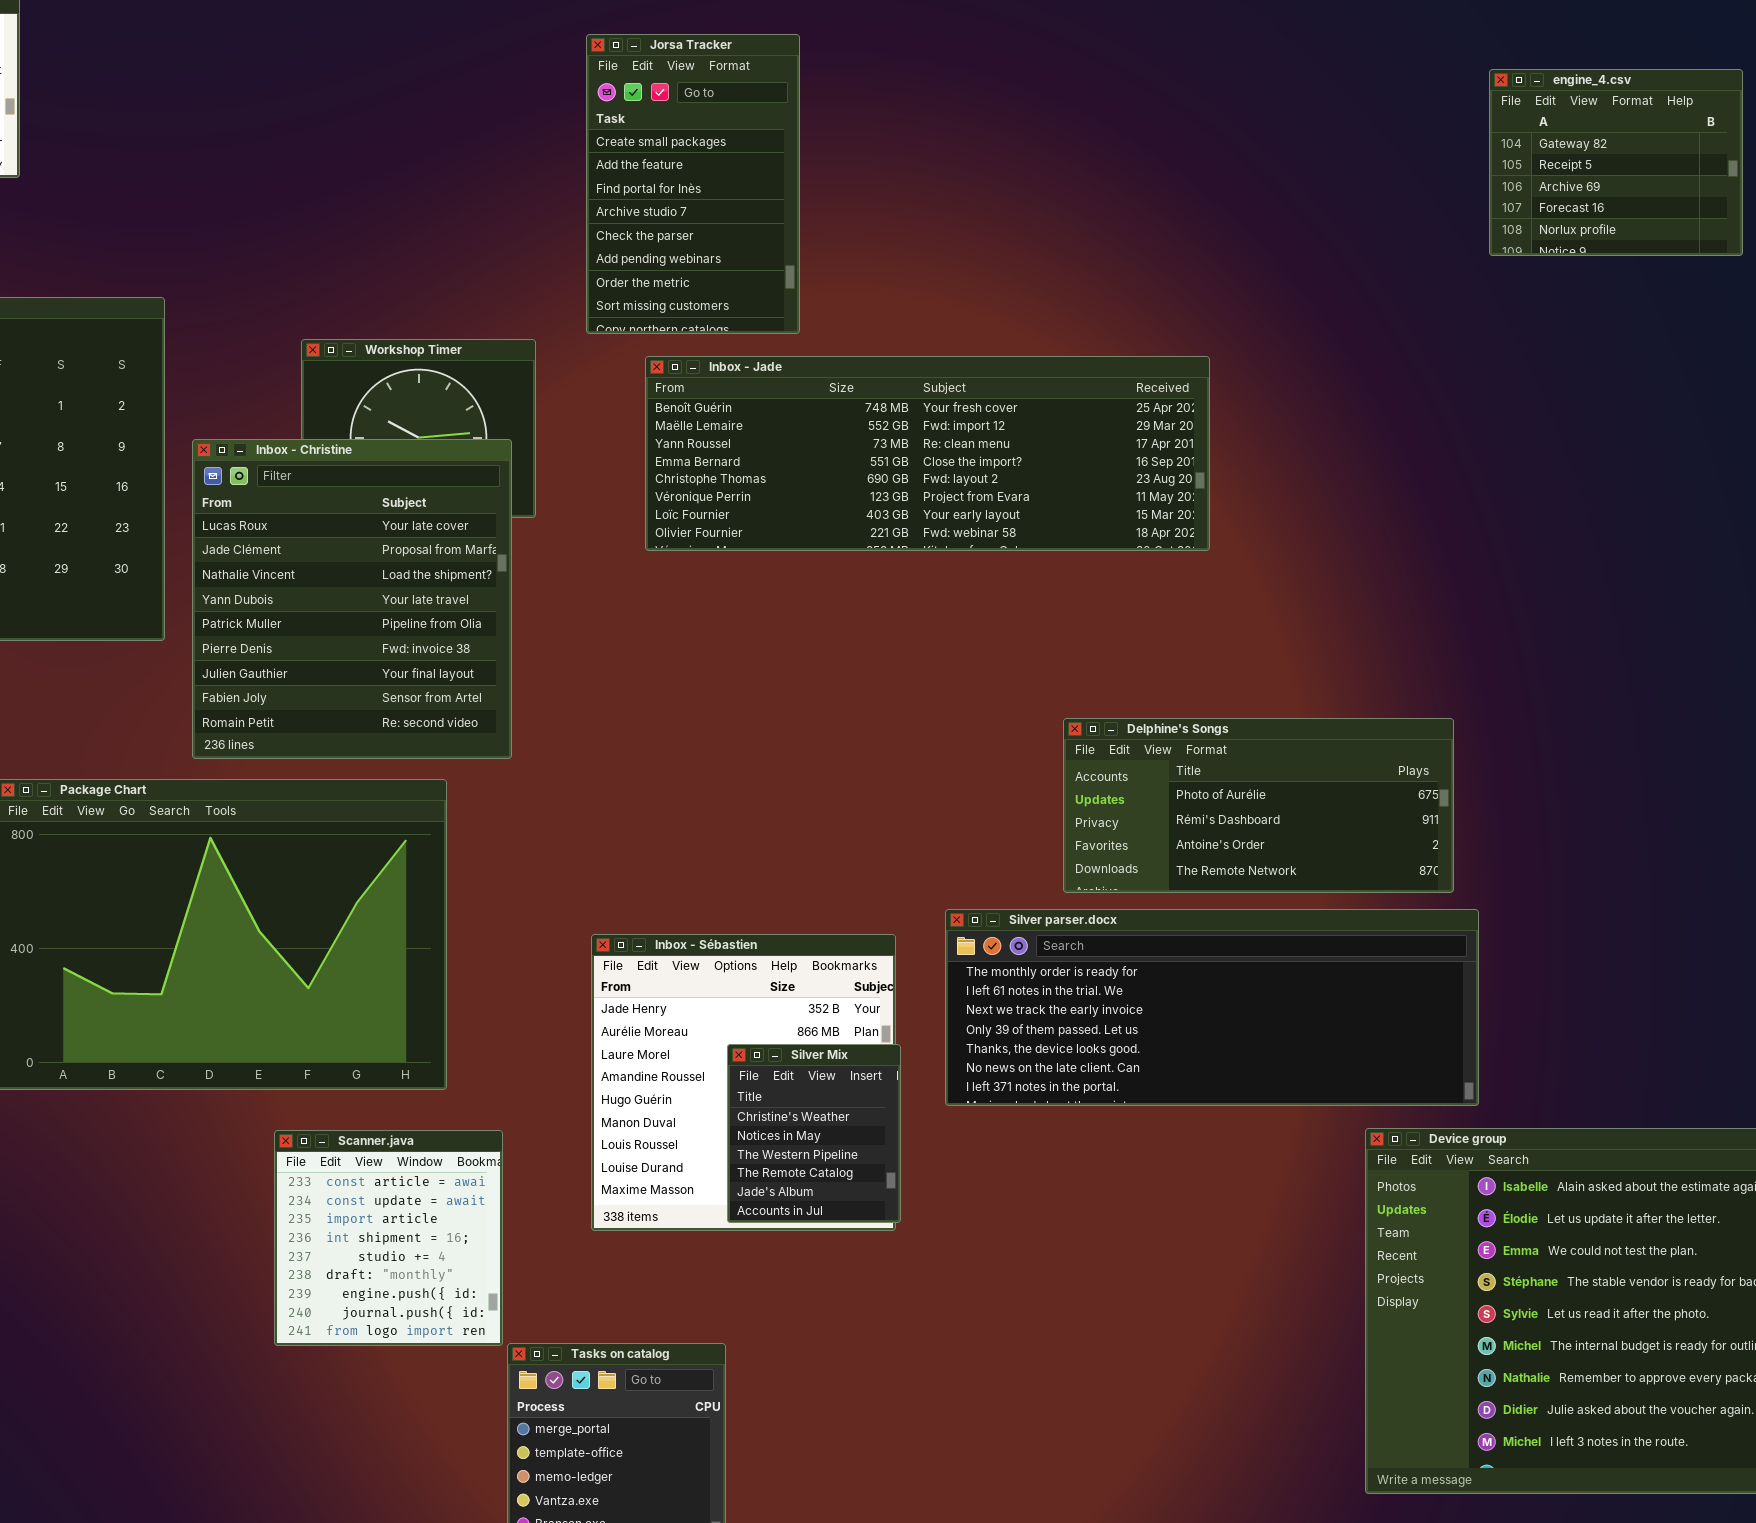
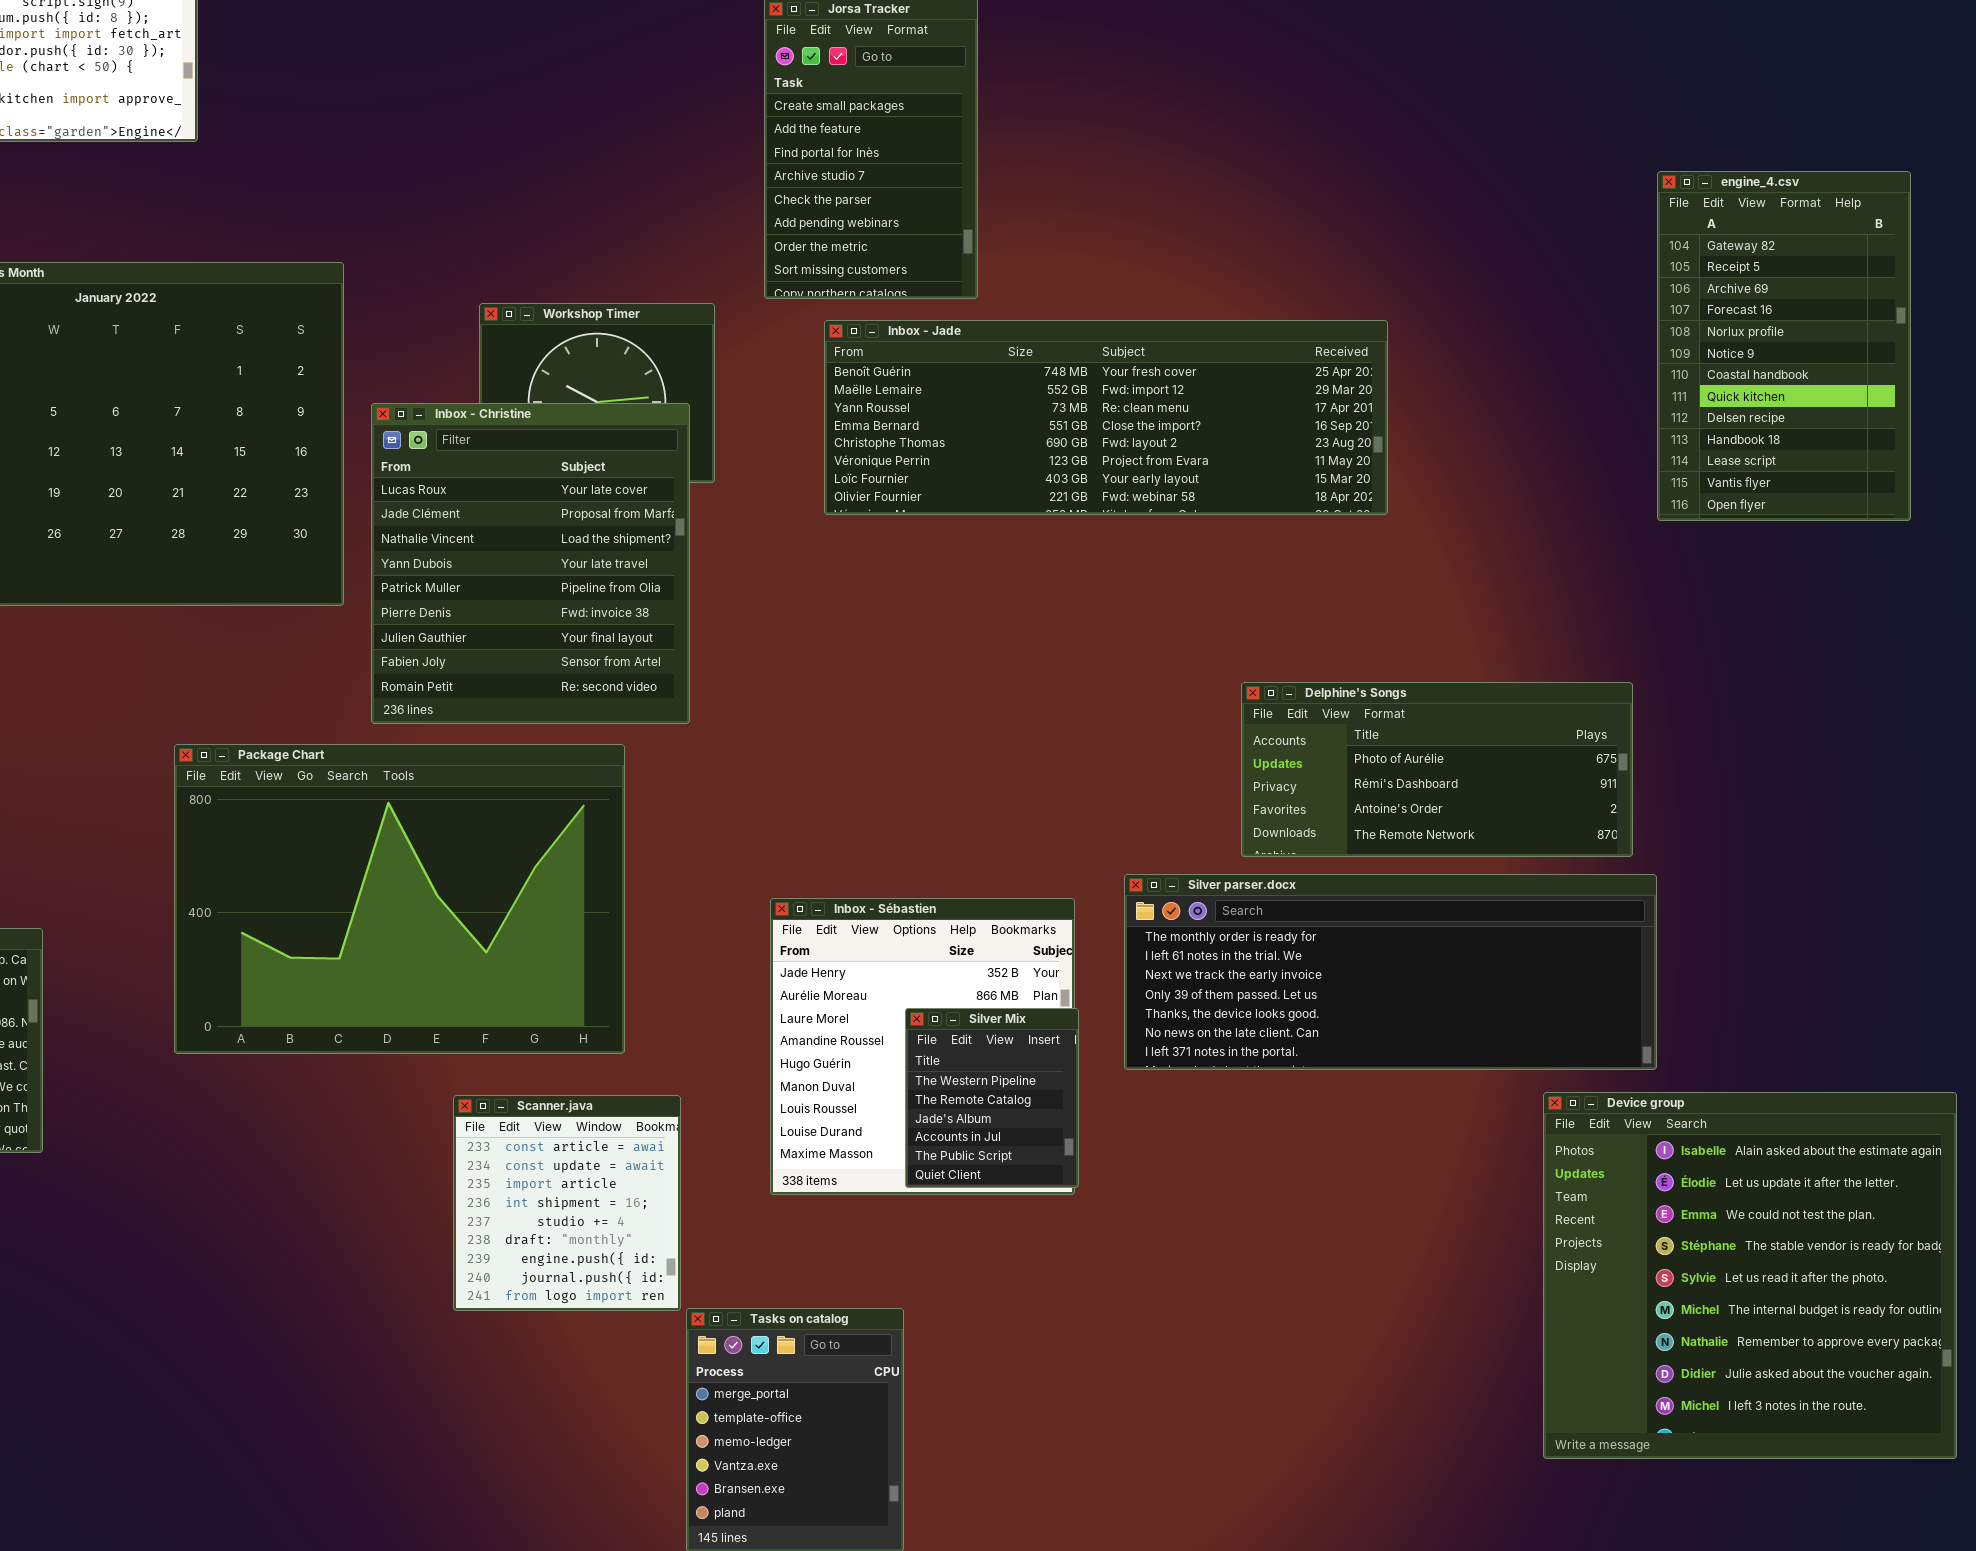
engine_4.csv: [1489,69,1743,256] -> [1657,171,1911,521], moved, resized
Silver Mix: [727,1044,901,1223] -> [905,1008,1079,1188], scrolled down 2 rows

